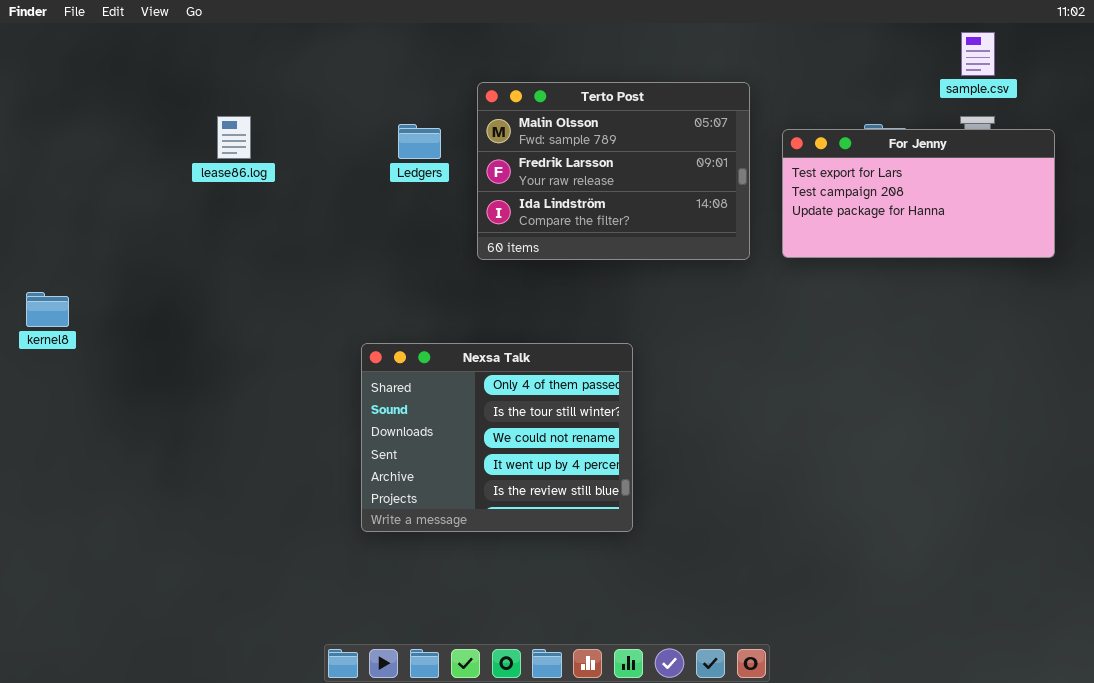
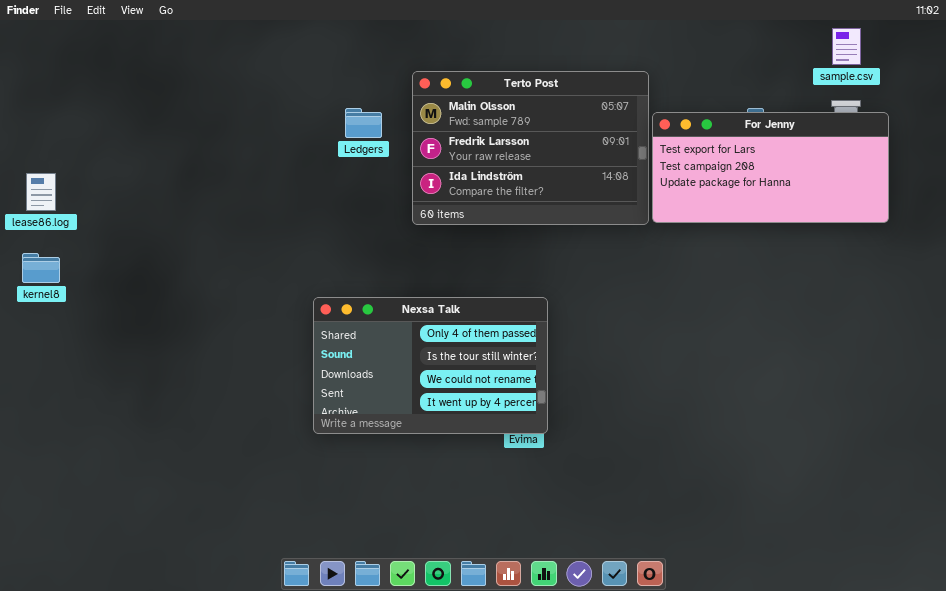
lease86.log: [217,116,251,159] -> [26,173,56,211], moved
For Jenny: [782,129,1055,258] -> [652,112,889,223], moved
Nexsa Talk: [361,343,633,532] -> [313,297,548,434], resized

